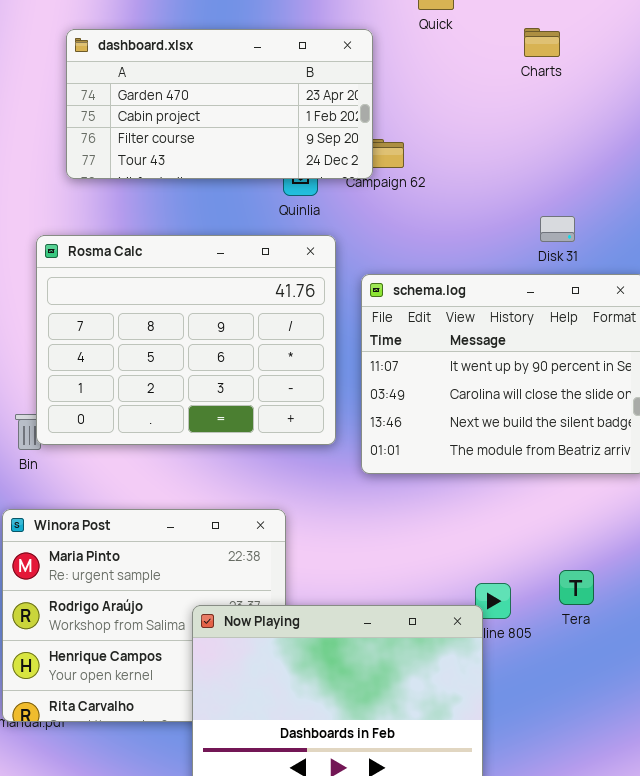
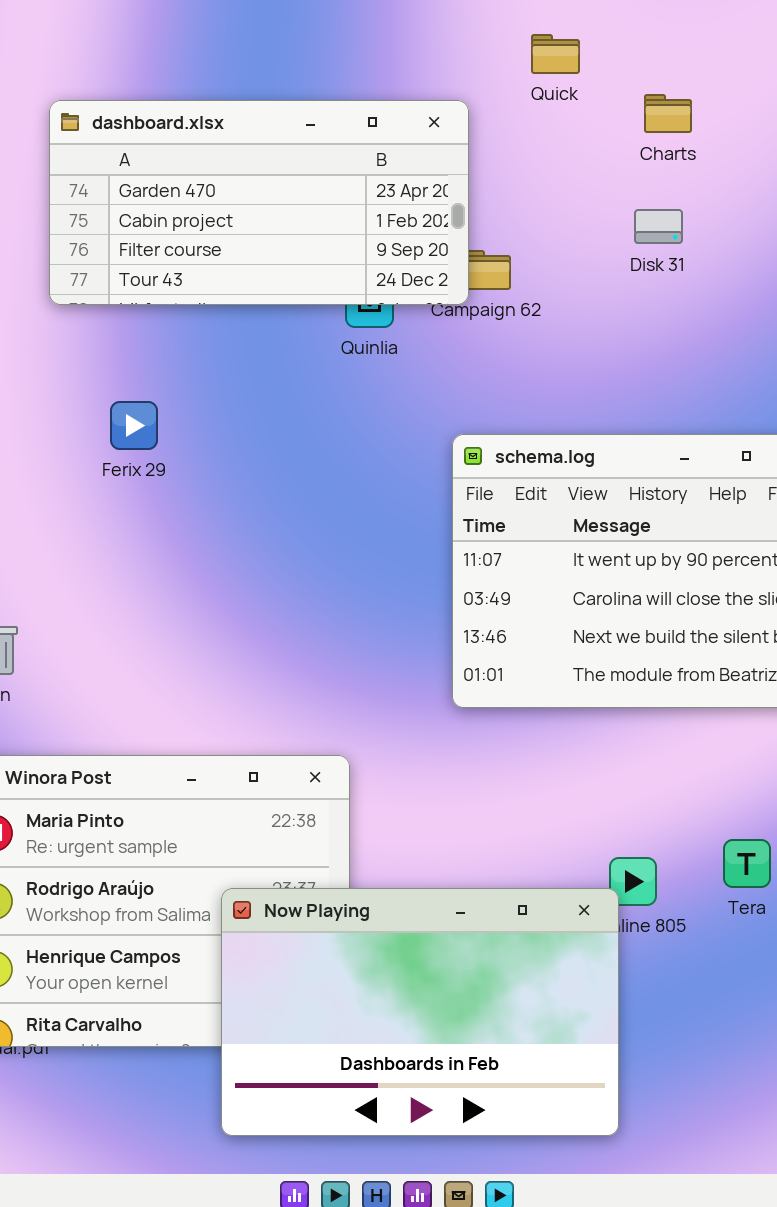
Charts: [524,28,560,57] -> [644,94,692,133], moved
Disk 31: [540,216,575,242] -> [634,209,683,244], moved
Rosma Calc: [36,235,336,445] -> none, closed

